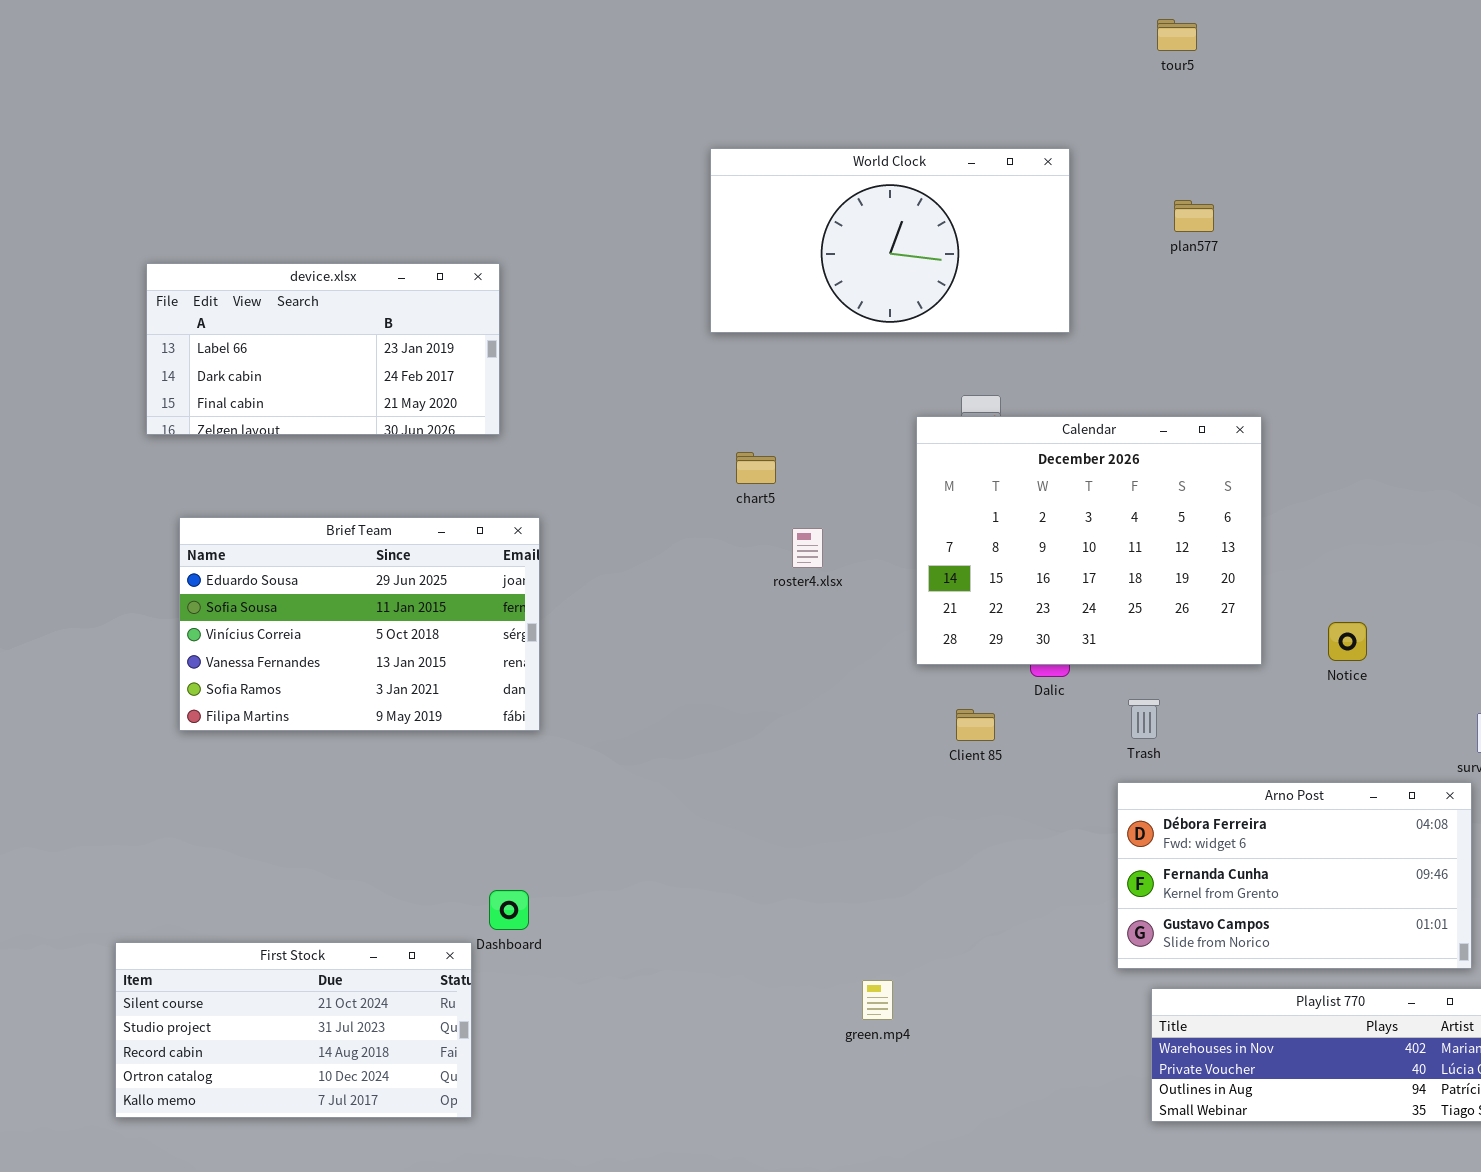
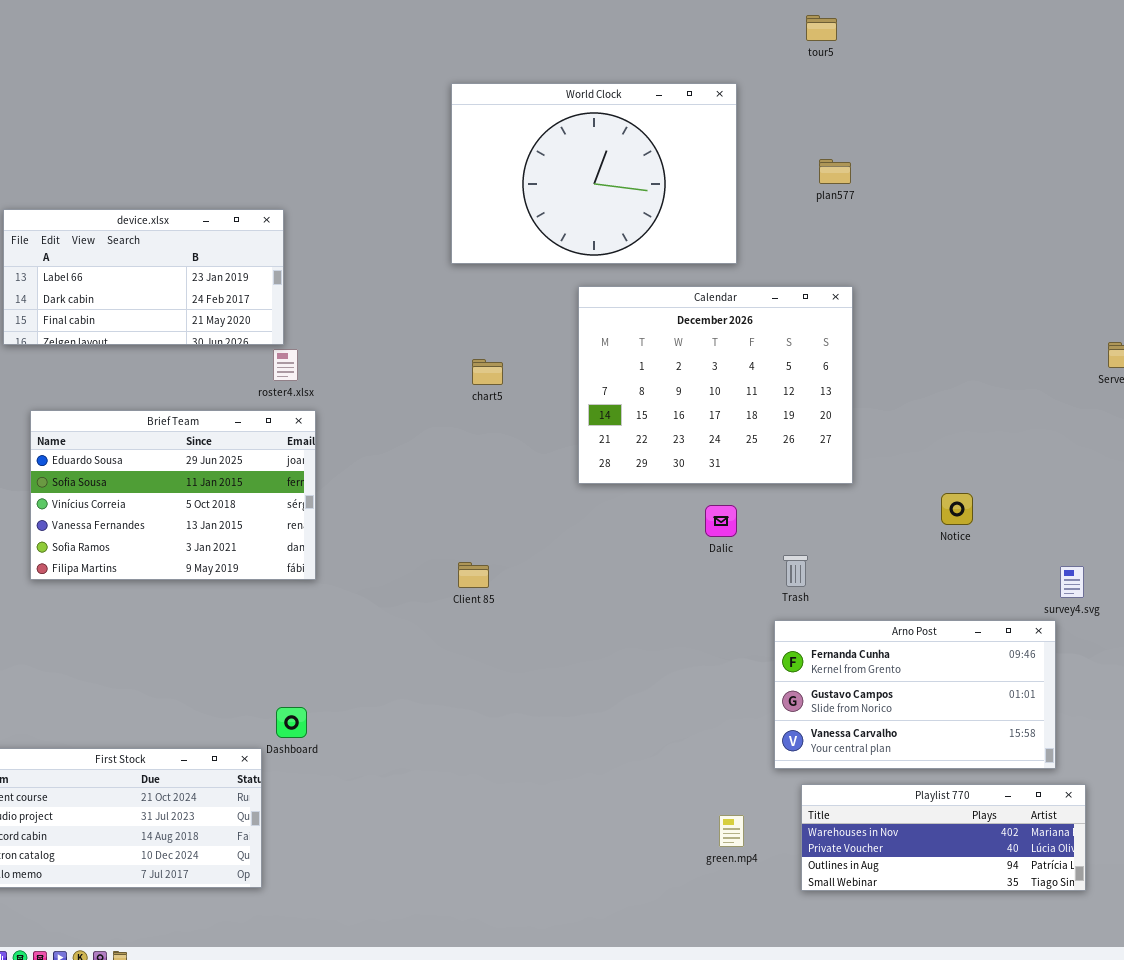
World Clock: [710,148,1070,333] -> [451,83,737,264], resized
Calendar: [916,416,1262,665] -> [578,286,853,484], moved
roster4.xlsx: [792,528,823,568] -> [273,349,298,381], moved
Client 85: [956,709,995,741] -> [458,562,489,588], moved
Arno Post: [1117,782,1472,969] -> [774,620,1056,769], scrolled down 1 row
green.mp4: [862,980,893,1020] -> [719,815,744,847], moved

